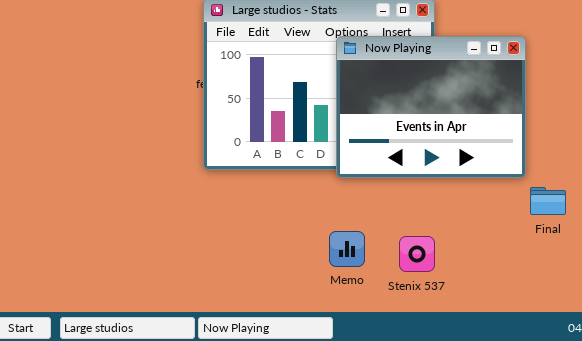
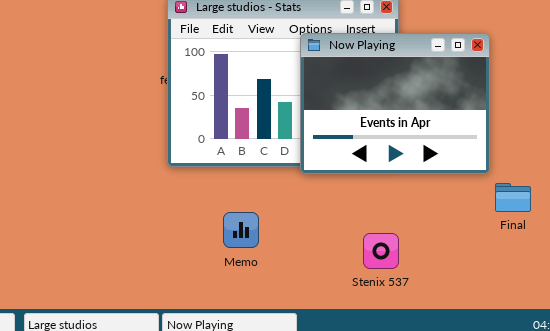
Memo: [329,231,365,267] -> [223,212,259,248], moved

